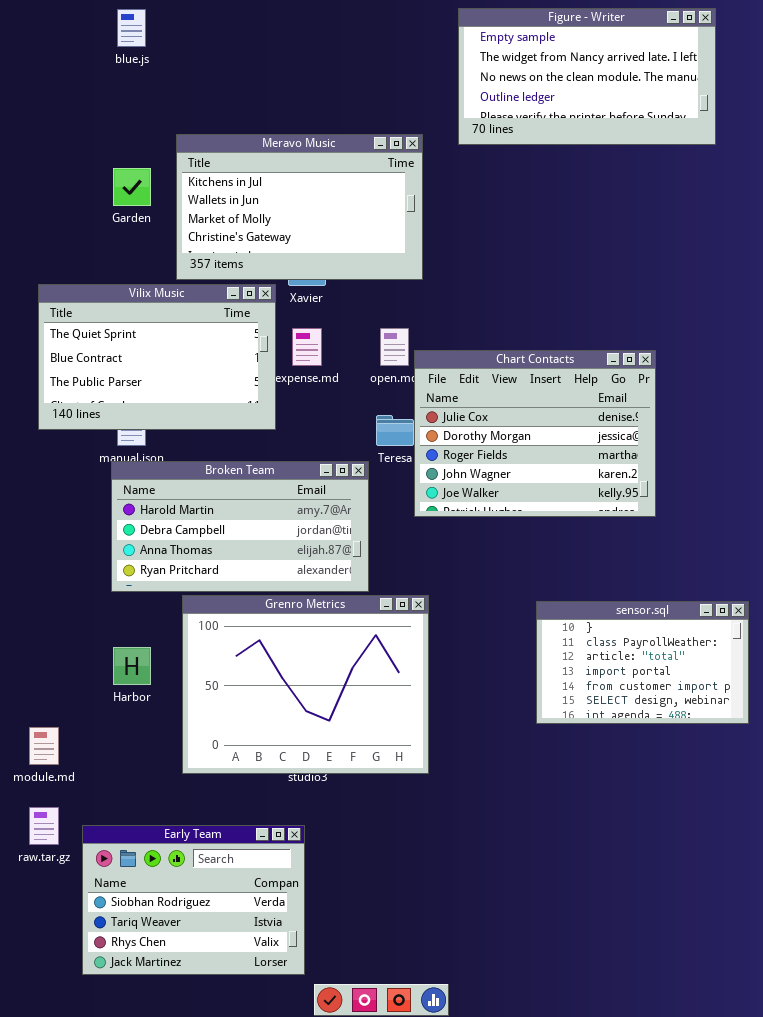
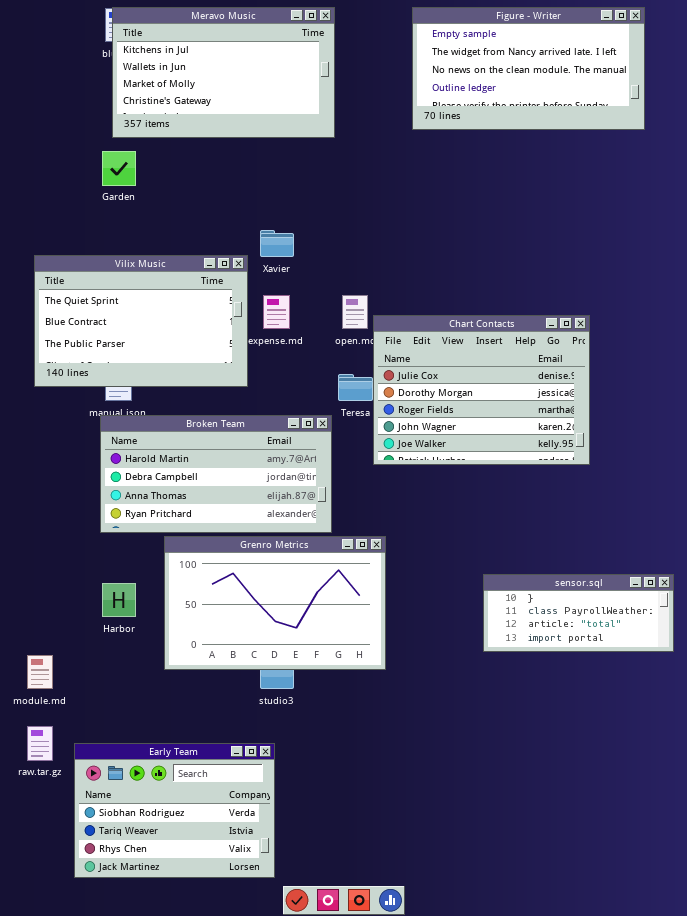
Meravo Music: [176,134,423,280] -> [112,7,335,138], moved
Grenro Metrics: [182,595,429,774] -> [164,536,386,670], resized
sensor.sql: [536,601,749,724] -> [483,574,674,652], resized

